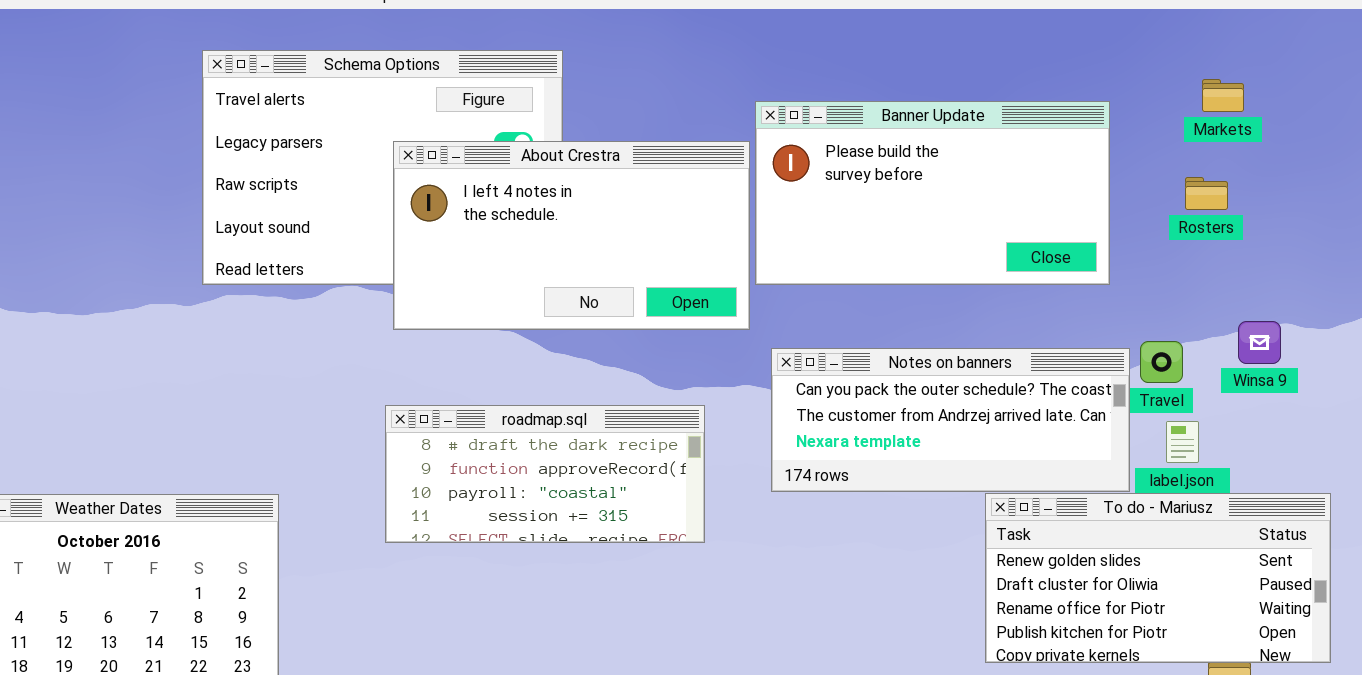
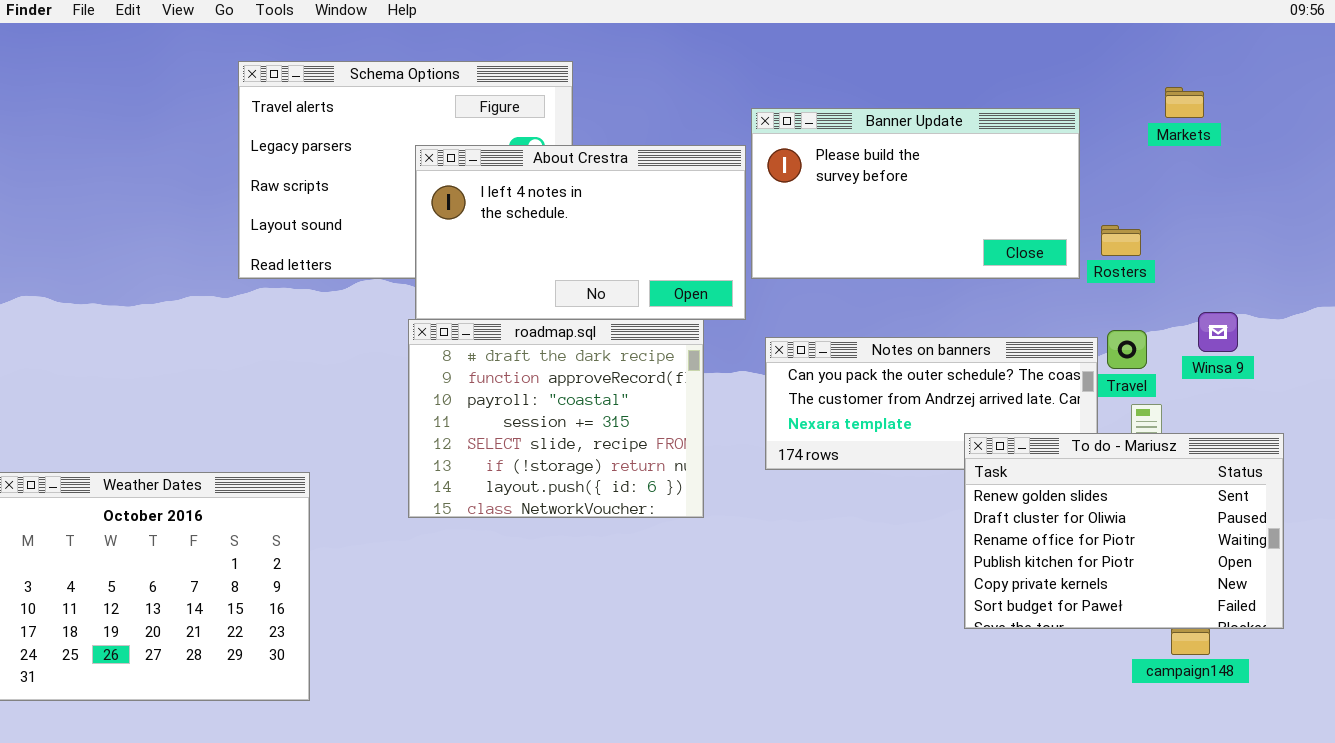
Rosters: [1185,177,1228,210] -> [1101,225,1141,256], moved
roadmap.sql: [385,405,705,543] -> [408,319,704,518], resized
To do - Mariusz: [985,493,1331,663] -> [964,433,1284,629], resized

